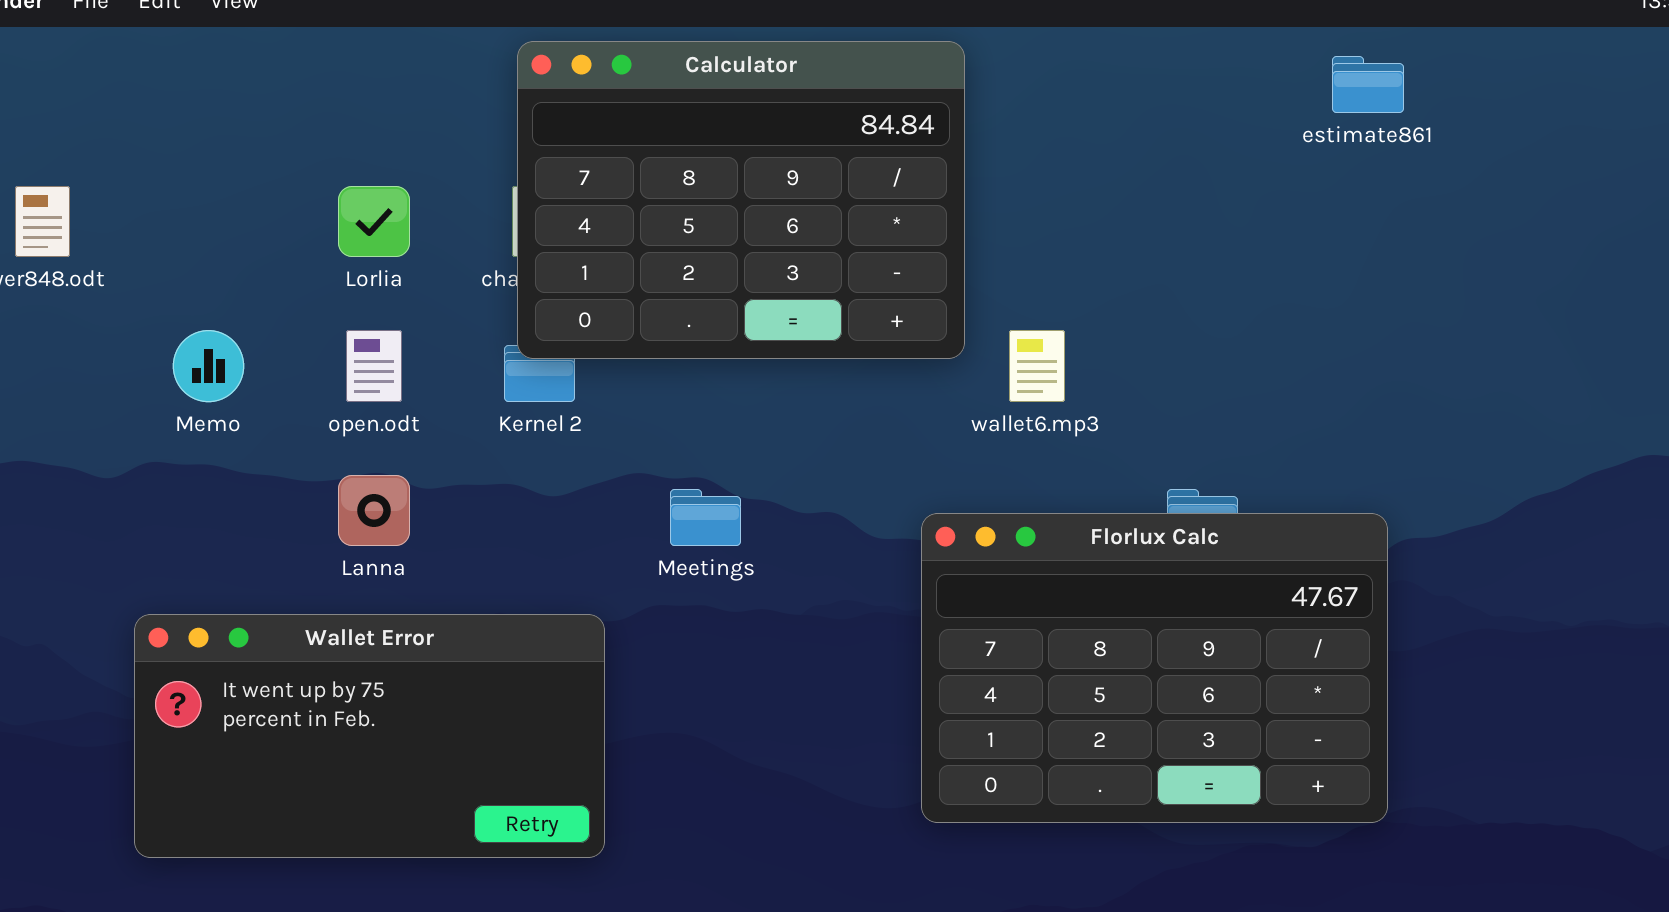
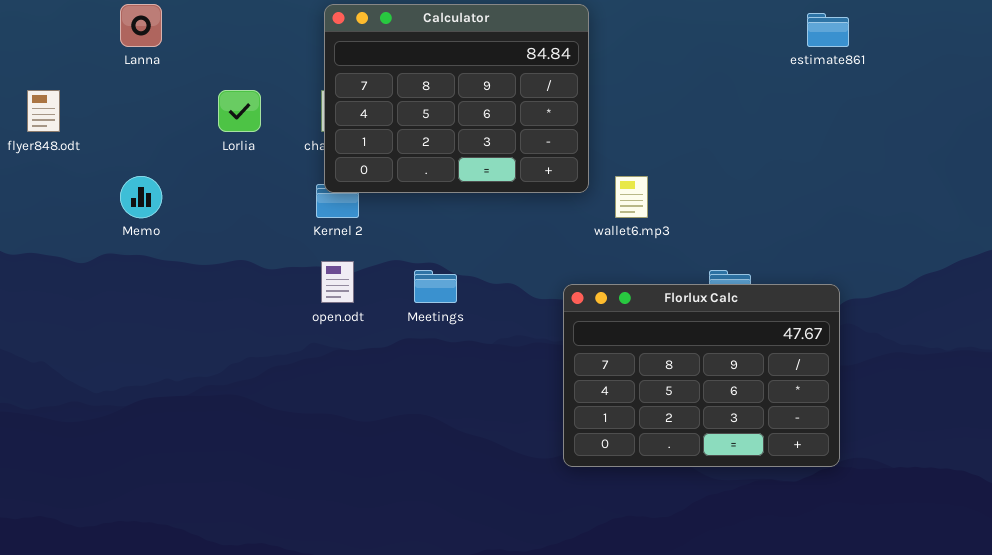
open.odt: [346,330,402,402] -> [321,261,354,303], moved
Lanna: [338,475,410,546] -> [120,4,162,47], moved
Wallet Error: [134,614,605,858] -> none, closed

